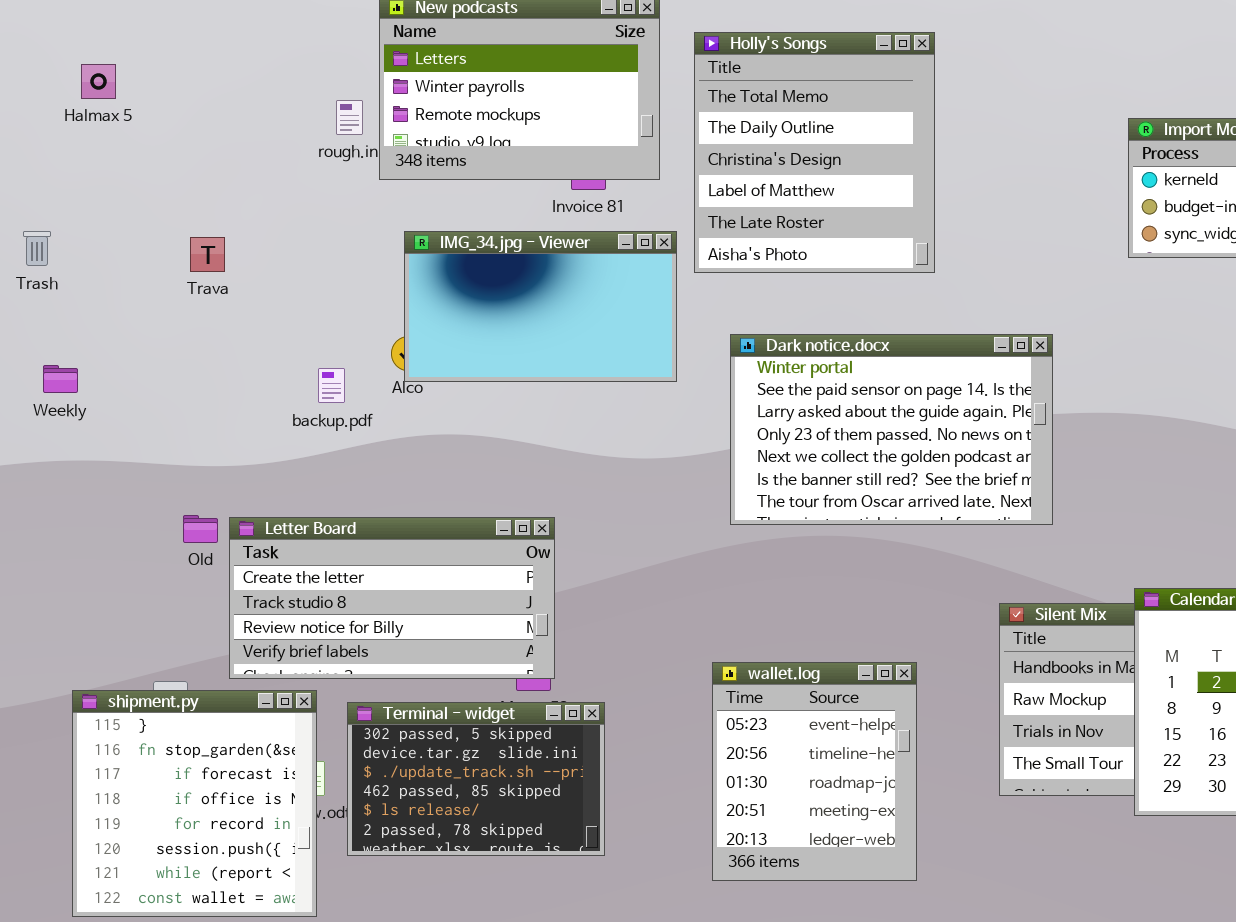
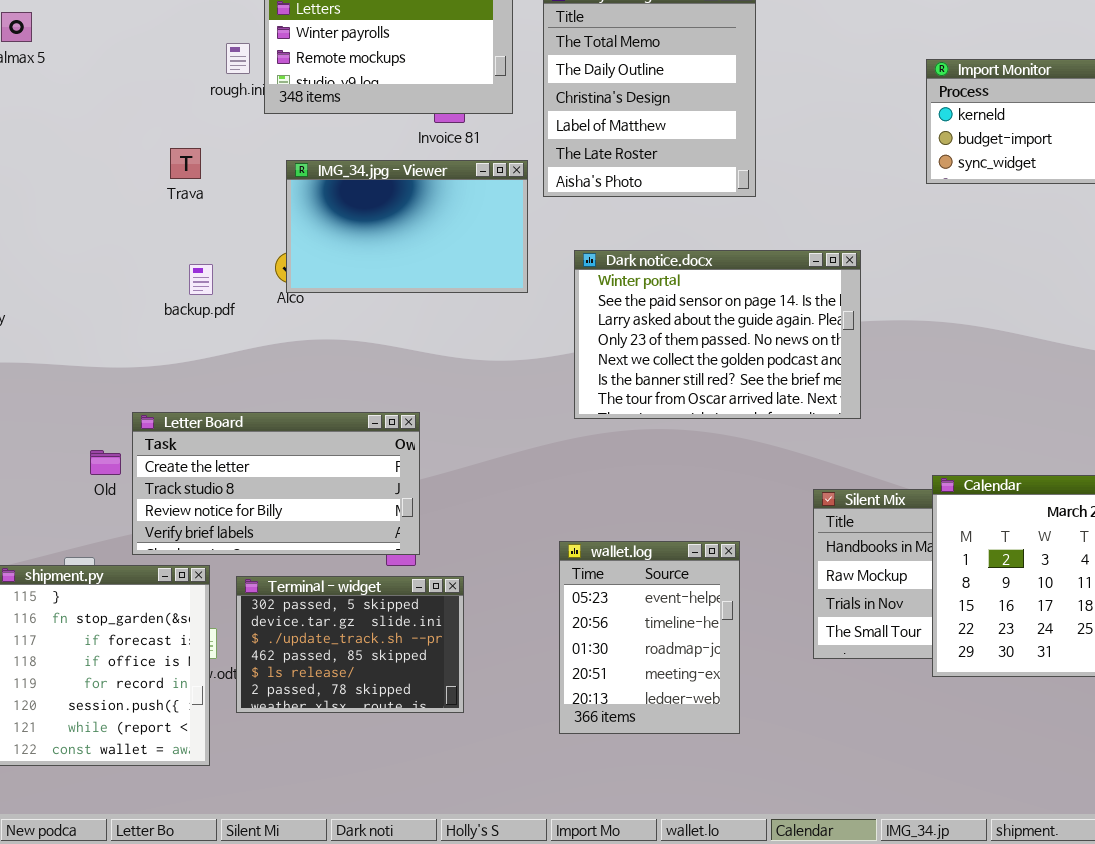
Trava: [190,237,225,272] -> [170,148,201,179], moved
backup.pdf: [318,368,345,403] -> [189,264,213,295], moved
Old: [183,515,218,543] -> [90,450,121,475], moved

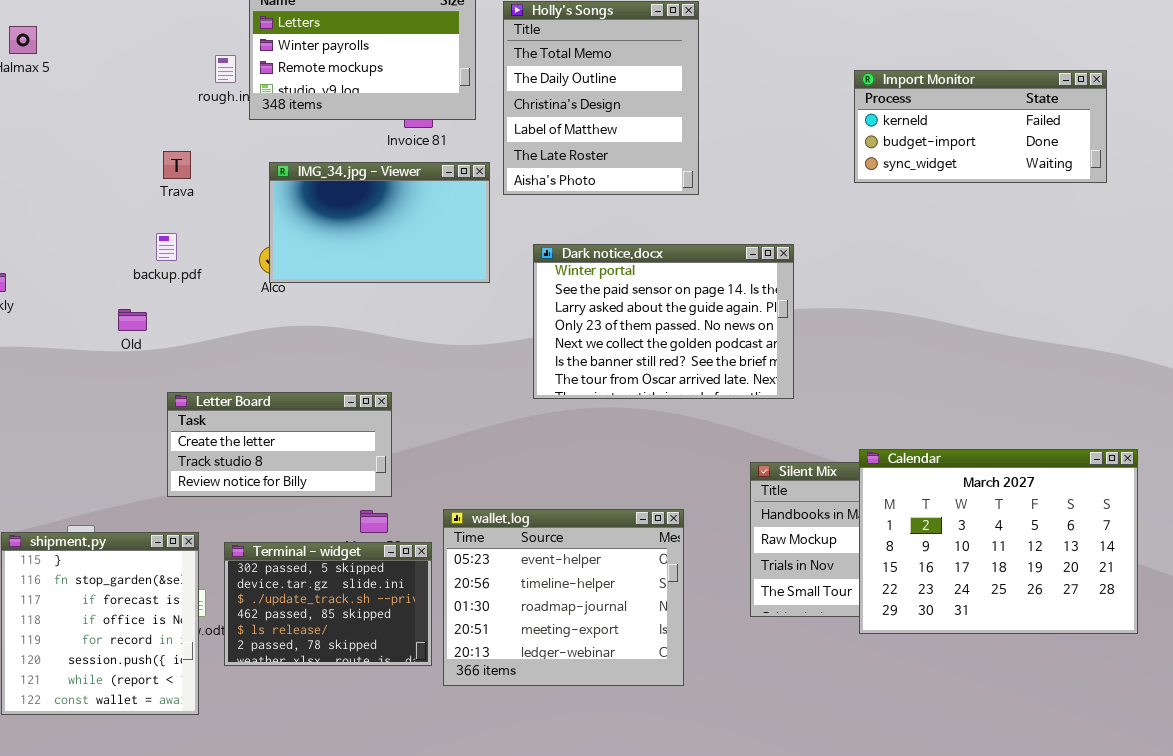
backup.pdf: [189,264,213,295] -> [156,233,177,261], moved
Letter Board: [132,412,420,555] -> [167,392,392,497], resized
Old: [90,450,121,475] -> [118,309,147,331], moved
wallet.log: [559,541,740,734] -> [443,509,684,686], resized

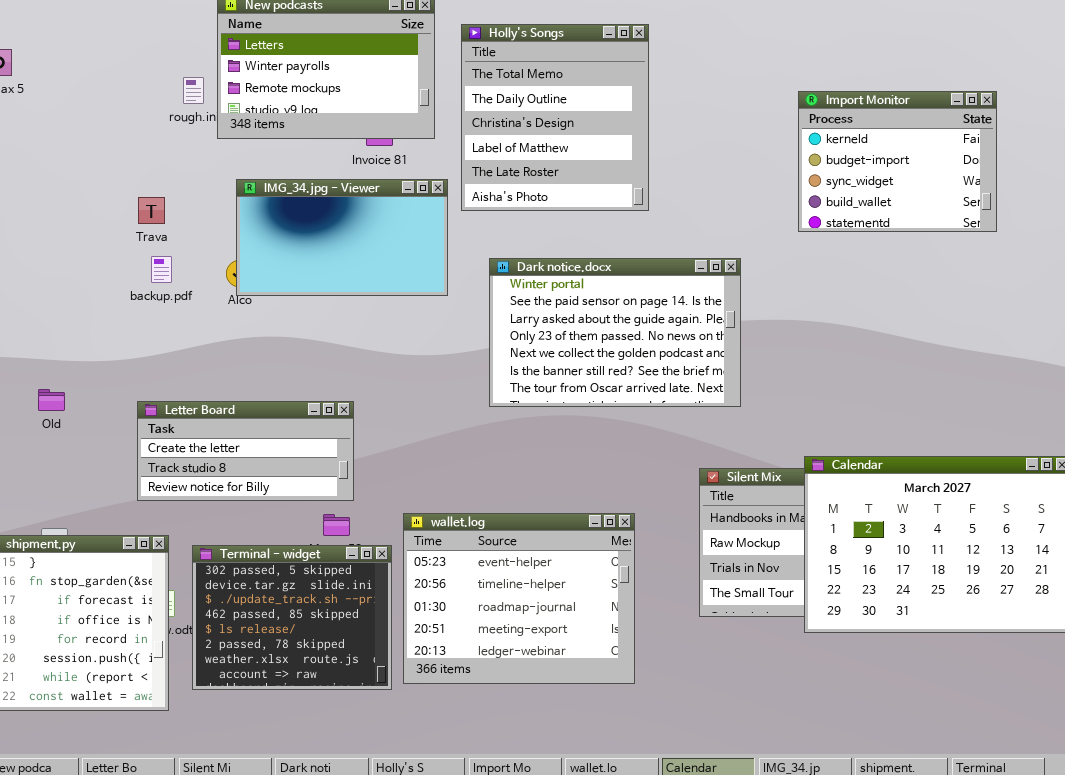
Import Monitor: [854,70,1107,183] -> [798,91,997,232], resized
Trava: [163,151,191,179] -> [138,197,165,224], moved
backup.pdf: [156,233,177,261] -> [151,256,172,283], moved
Old: [118,309,147,331] -> [38,389,65,411], moved
Terminal - widget: [224,542,432,666] -> [192,545,392,690], resized

